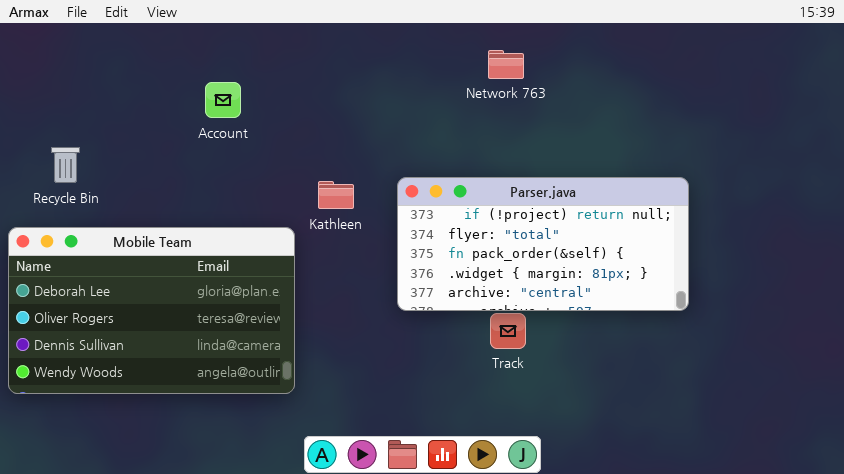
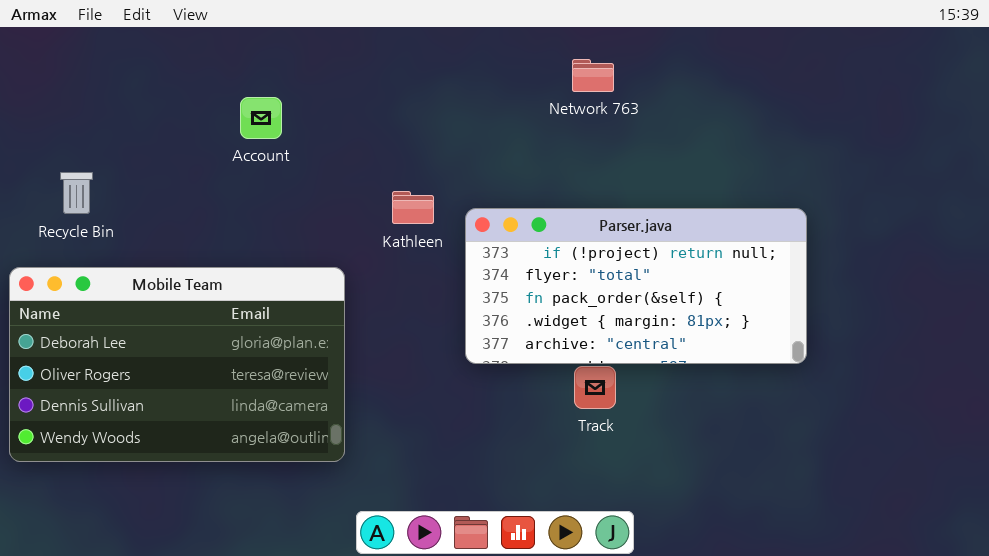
Kathleen: [318,181,354,209] -> [392,191,434,224], moved

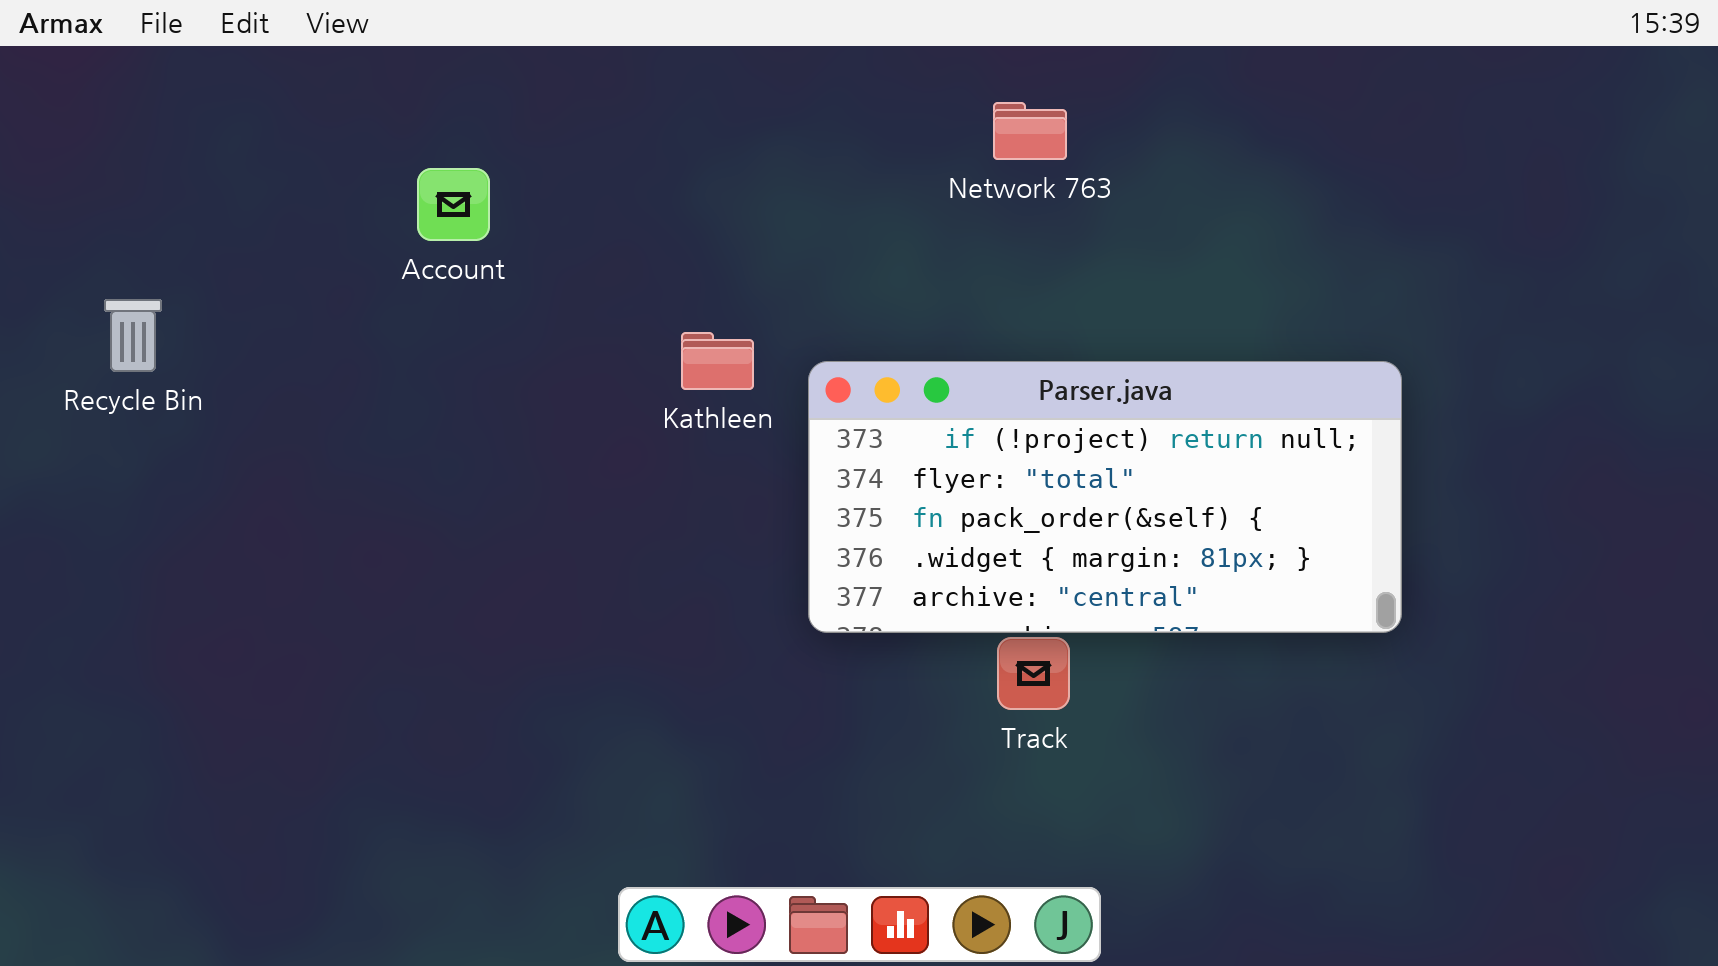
Mobile Team: [9,267,345,462] -> none, closed

